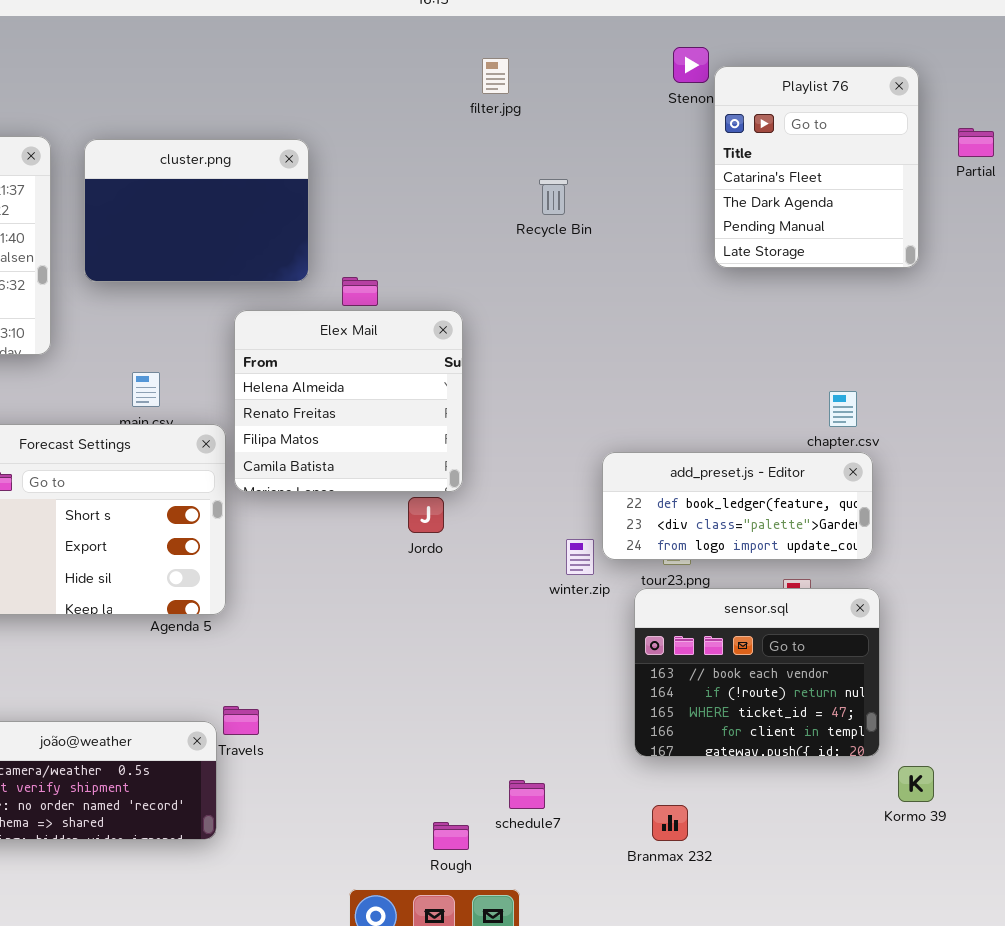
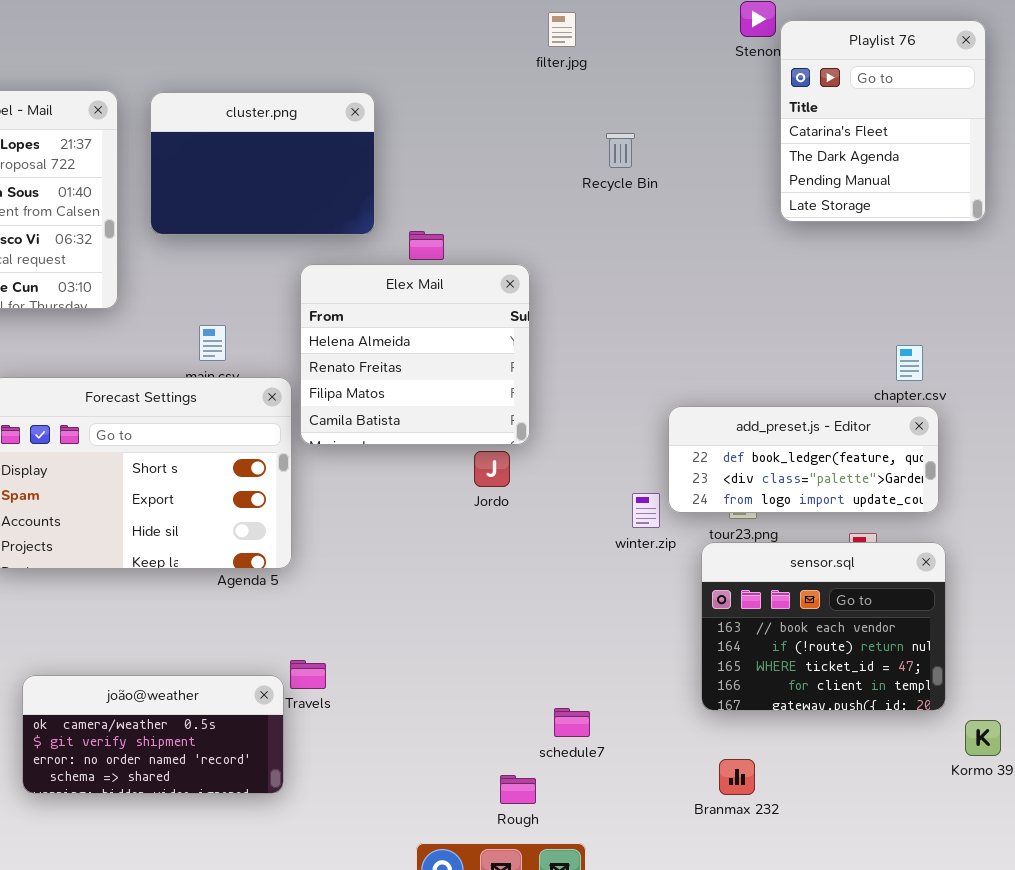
schedule7: [509,780,545,809] -> [554,708,590,737], moved

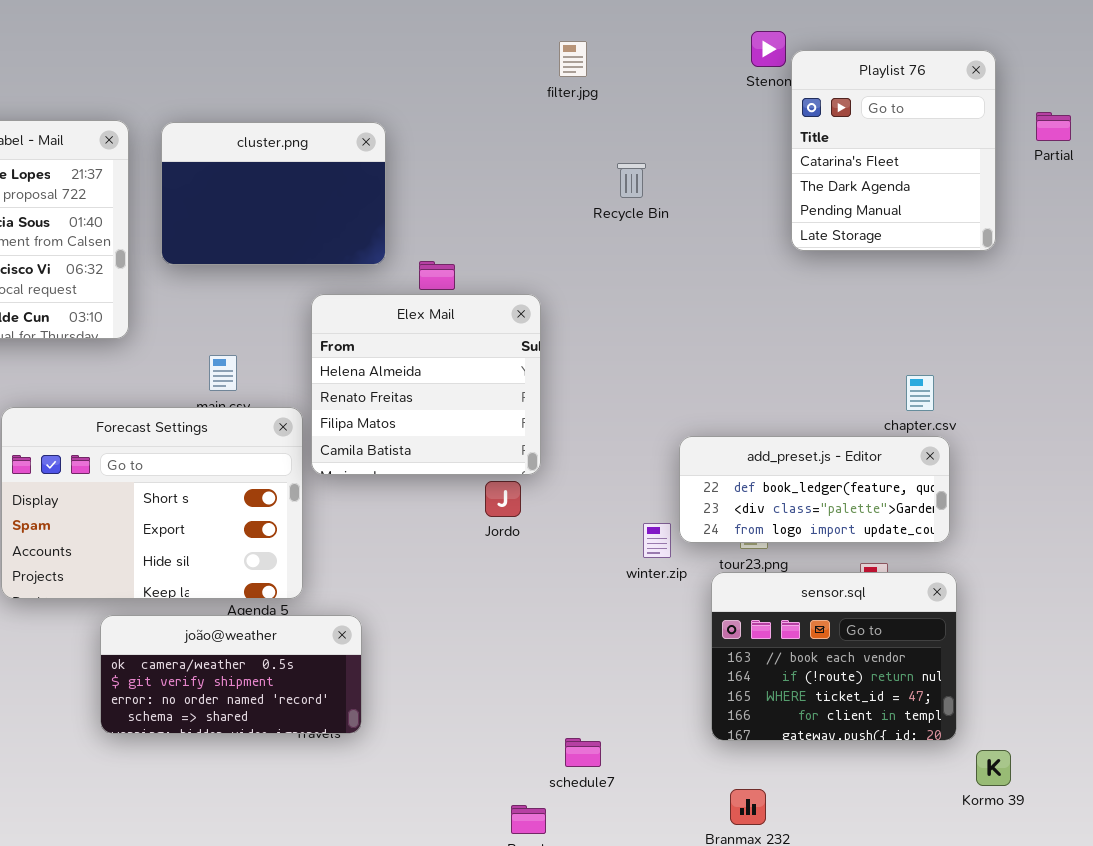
joão@weather: [22,675,284,794] -> [100,615,362,734], moved

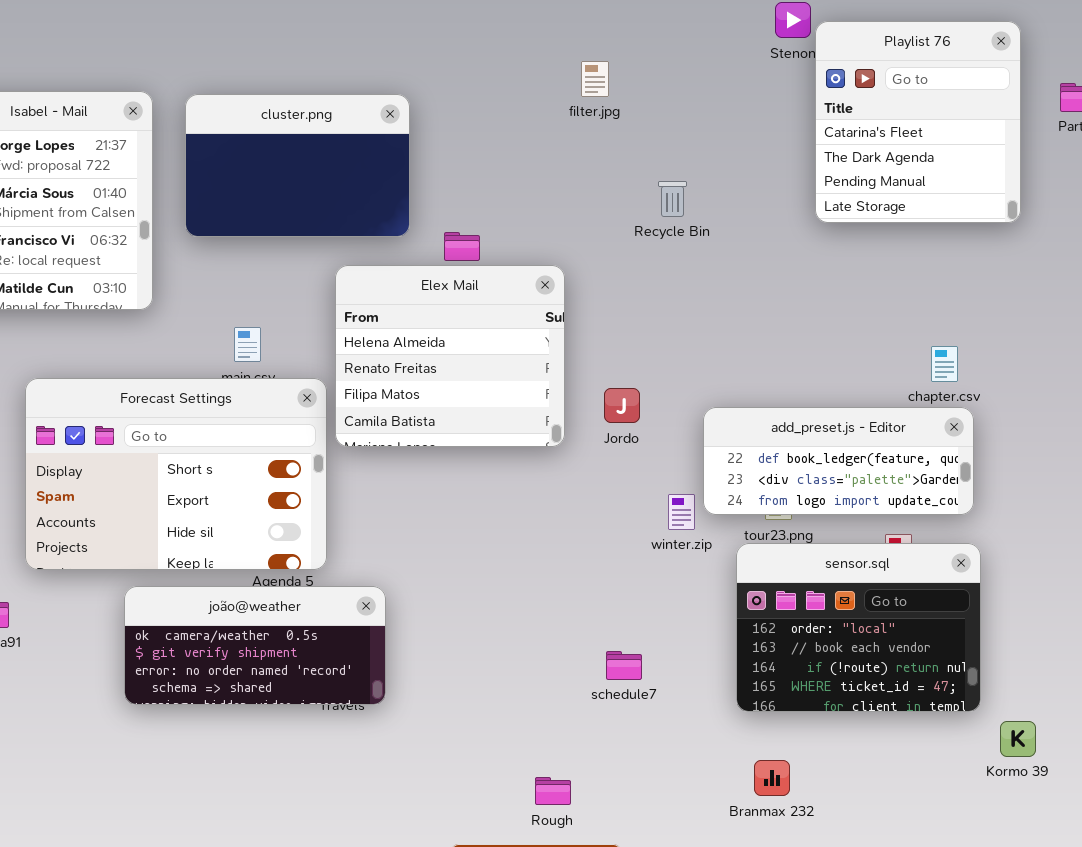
filter.jpg: [559,41,587,77] -> [581,61,609,97], moved
Recycle Bin: [617,163,646,198] -> [658,181,687,217], moved
Jordo: [485,481,521,517] -> [604,388,640,423], moved
sensor.sql: [711,572,957,741] -> [736,543,981,712], scrolled up 1 row
schedule7: [565,738,601,767] -> [606,651,642,680], moved

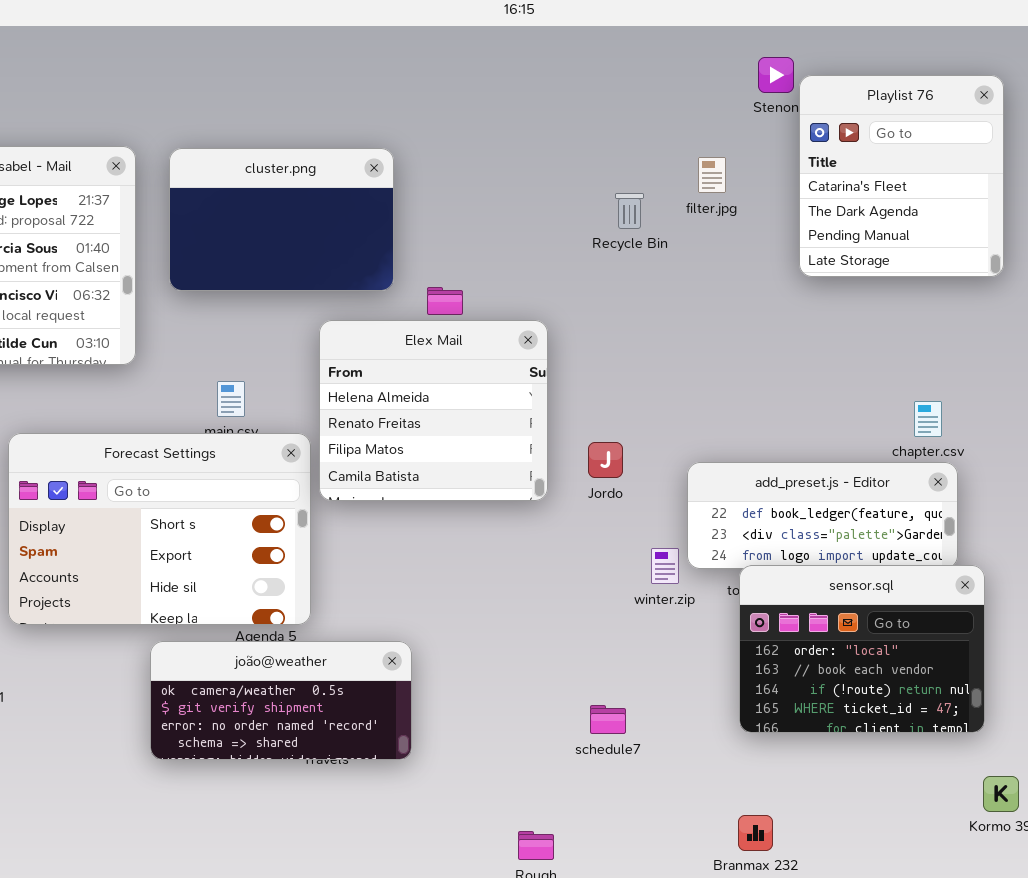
filter.jpg: [581,61,609,97] -> [698,157,726,193], moved
Recycle Bin: [658,181,687,217] -> [615,193,644,229], moved
sensor.sql: [736,543,981,712] -> [739,565,985,733], moved
joão@weather: [124,586,386,705] -> [150,641,412,760], moved

